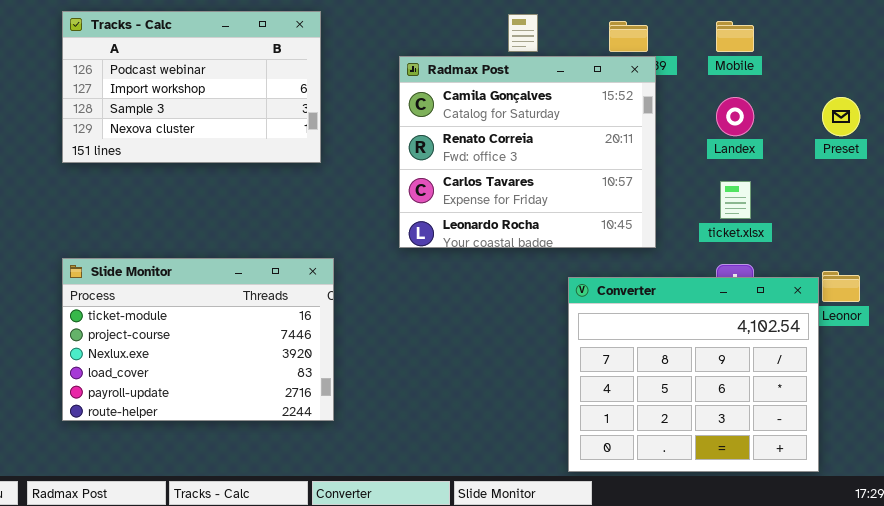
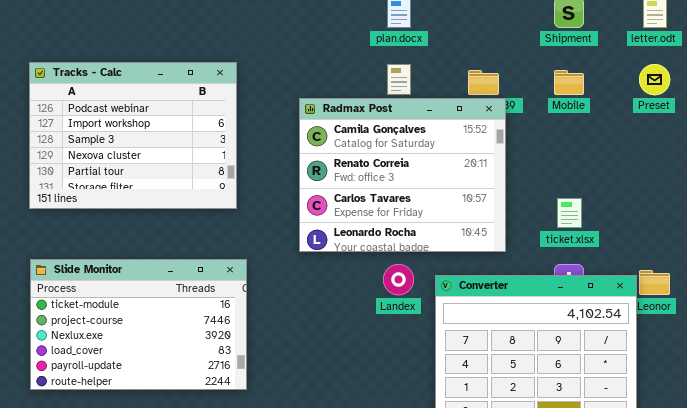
Tracks - Calc: [62,11,321,163] -> [29,62,237,209], resized
Landex: [716,97,754,136] -> [383,264,414,295], moved
Preset: [822,97,860,136] -> [639,64,670,95], moved

